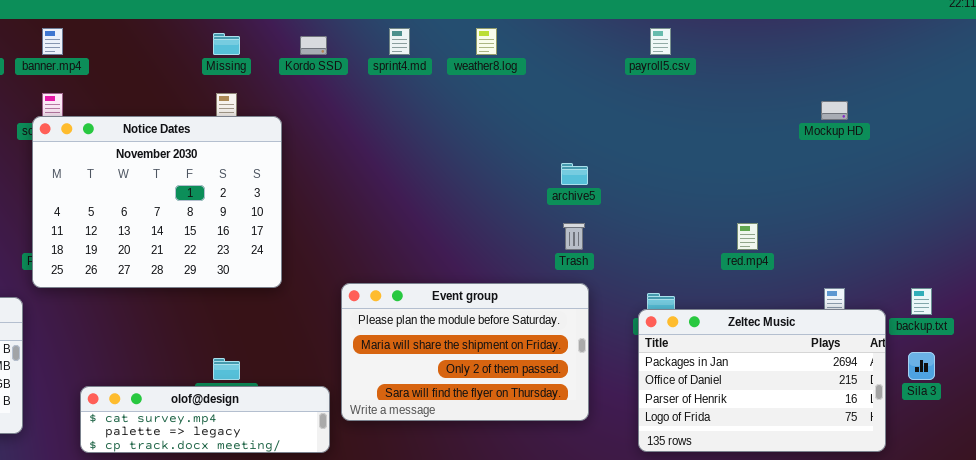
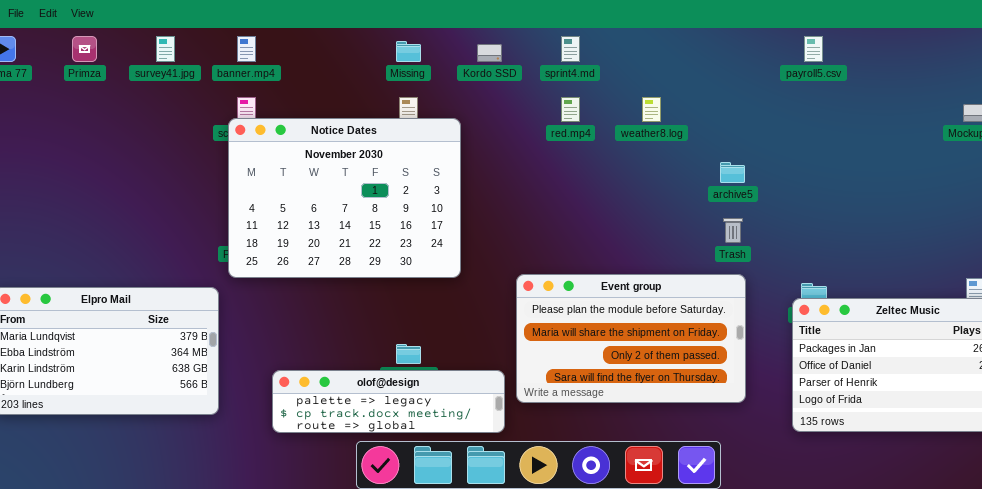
weather8.log: [476,28,497,55] -> [642,97,661,122], moved
red.mp4: [737,223,758,250] -> [561,97,580,122], moved
olof@design: [80,386,330,453] -> [272,370,505,433], scrolled down 1 row

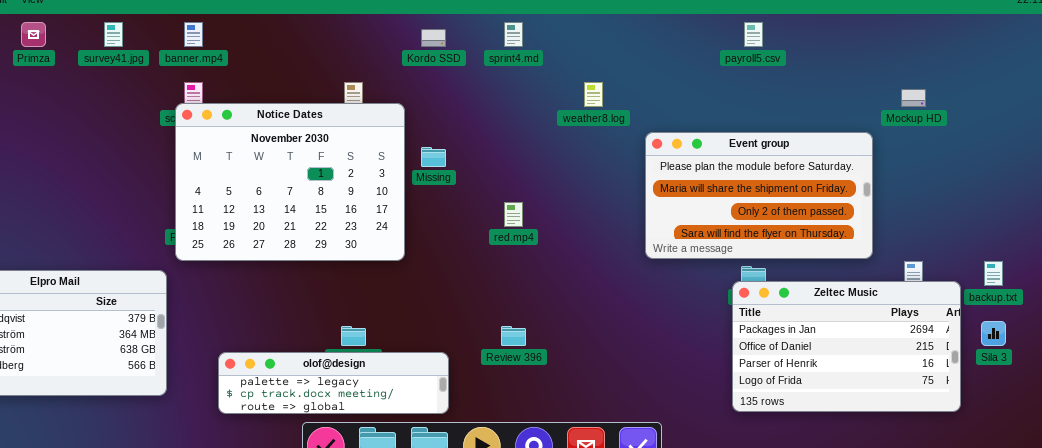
Missing: [396,41,421,62] -> [421,147,446,167], moved
red.mp4: [561,97,580,122] -> [504,202,523,227], moved
Event group: [516,274,746,403] -> [645,132,873,259], moved

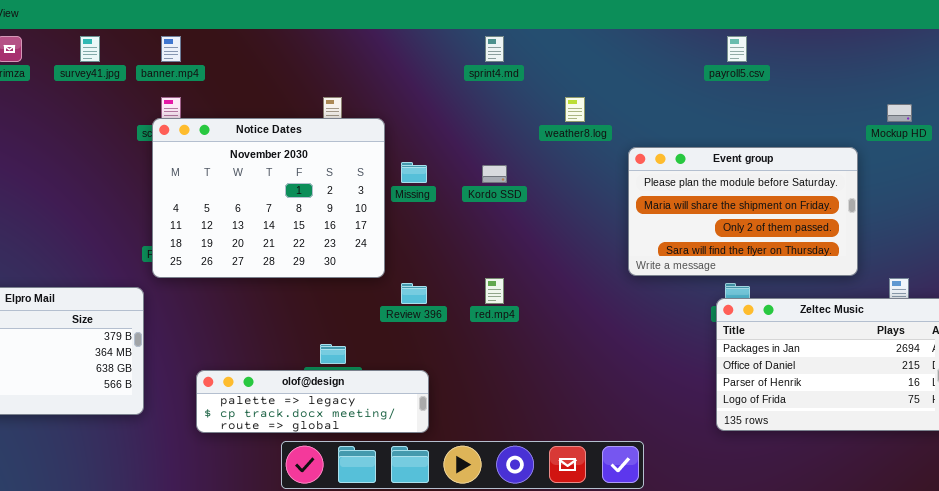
Kordo SSD: [421,29,446,47] -> [482,165,507,183], moved
red.mp4: [504,202,523,227] -> [485,278,504,304], moved
Review 396: [501,326,526,346] -> [401,283,427,304], moved

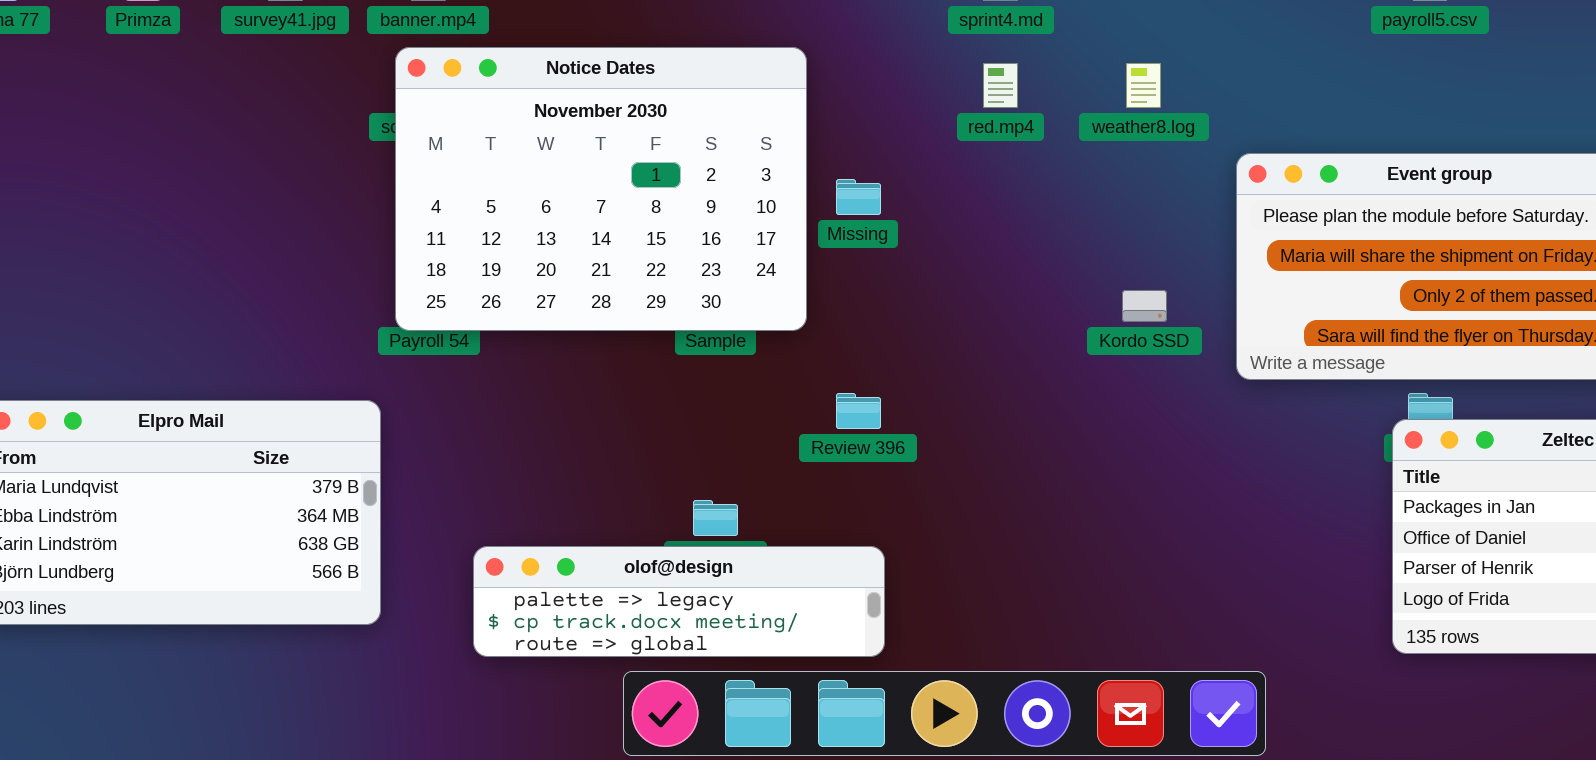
Notice Dates: [152,118,385,278] -> [395,47,807,331], moved
Kordo SSD: [482,165,507,183] -> [1122,290,1167,322], moved
red.mp4: [485,278,504,304] -> [983,63,1018,108], moved

